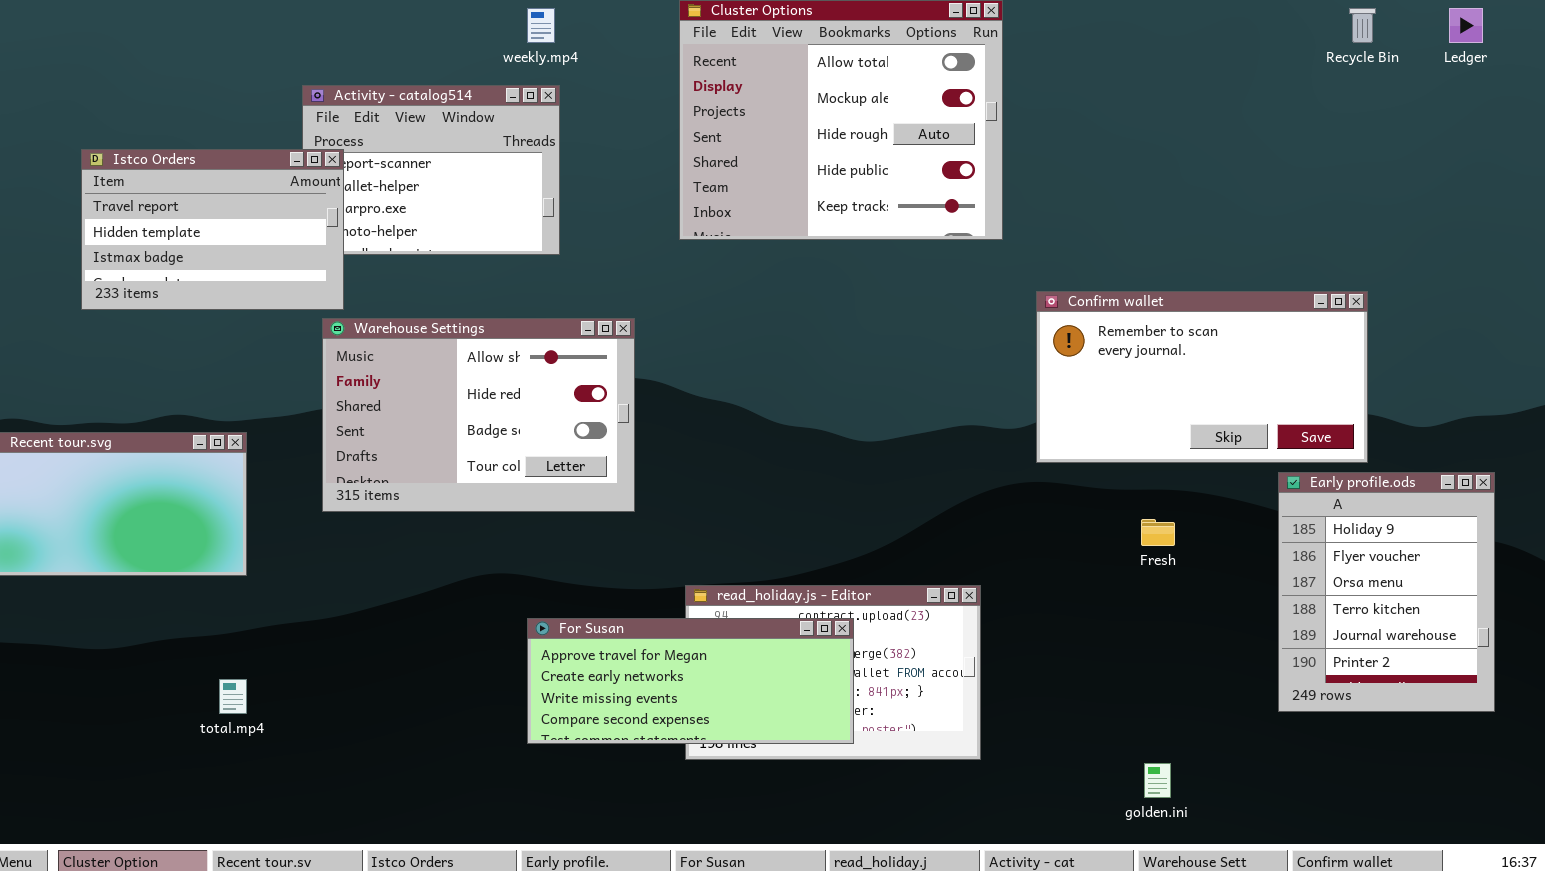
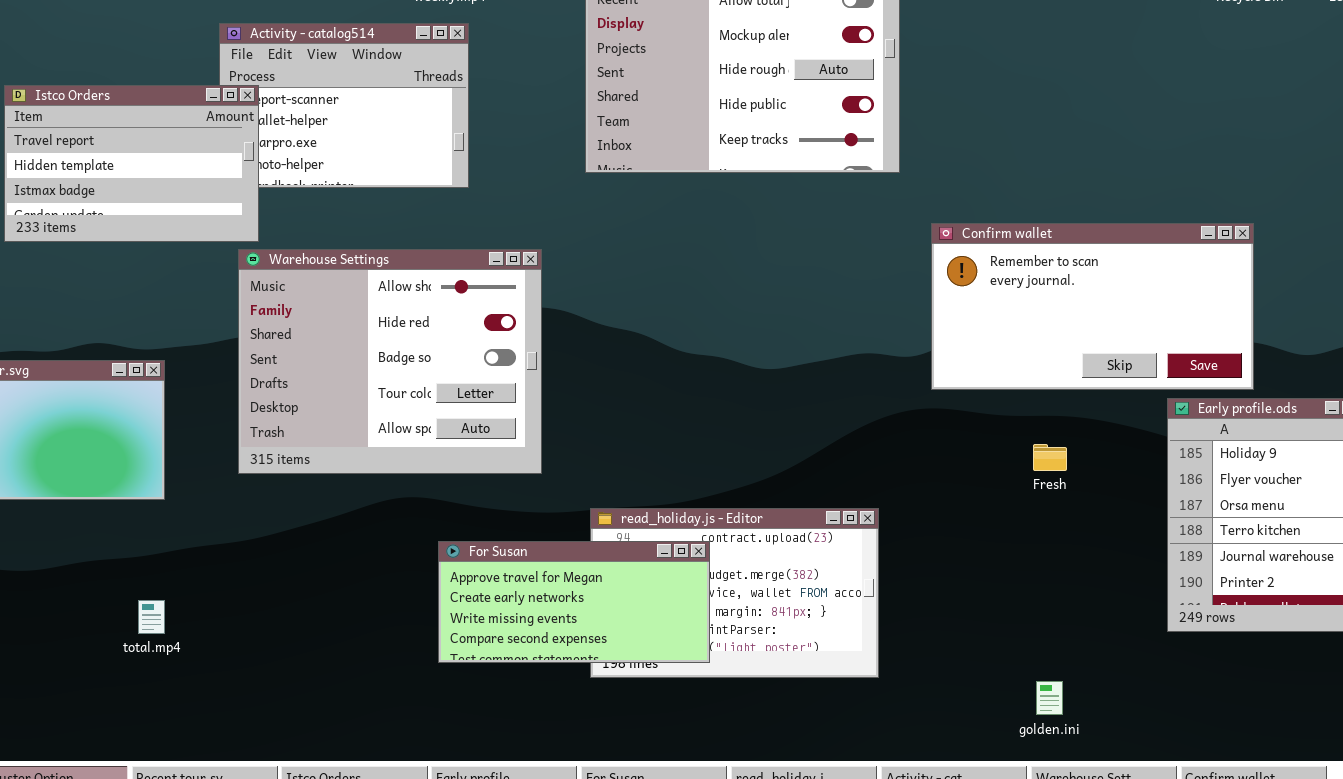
Warehouse Settings: [322,318,635,512] -> [238,249,542,474], resized
For Susan: [527,618,854,744] -> [438,541,710,663], resized

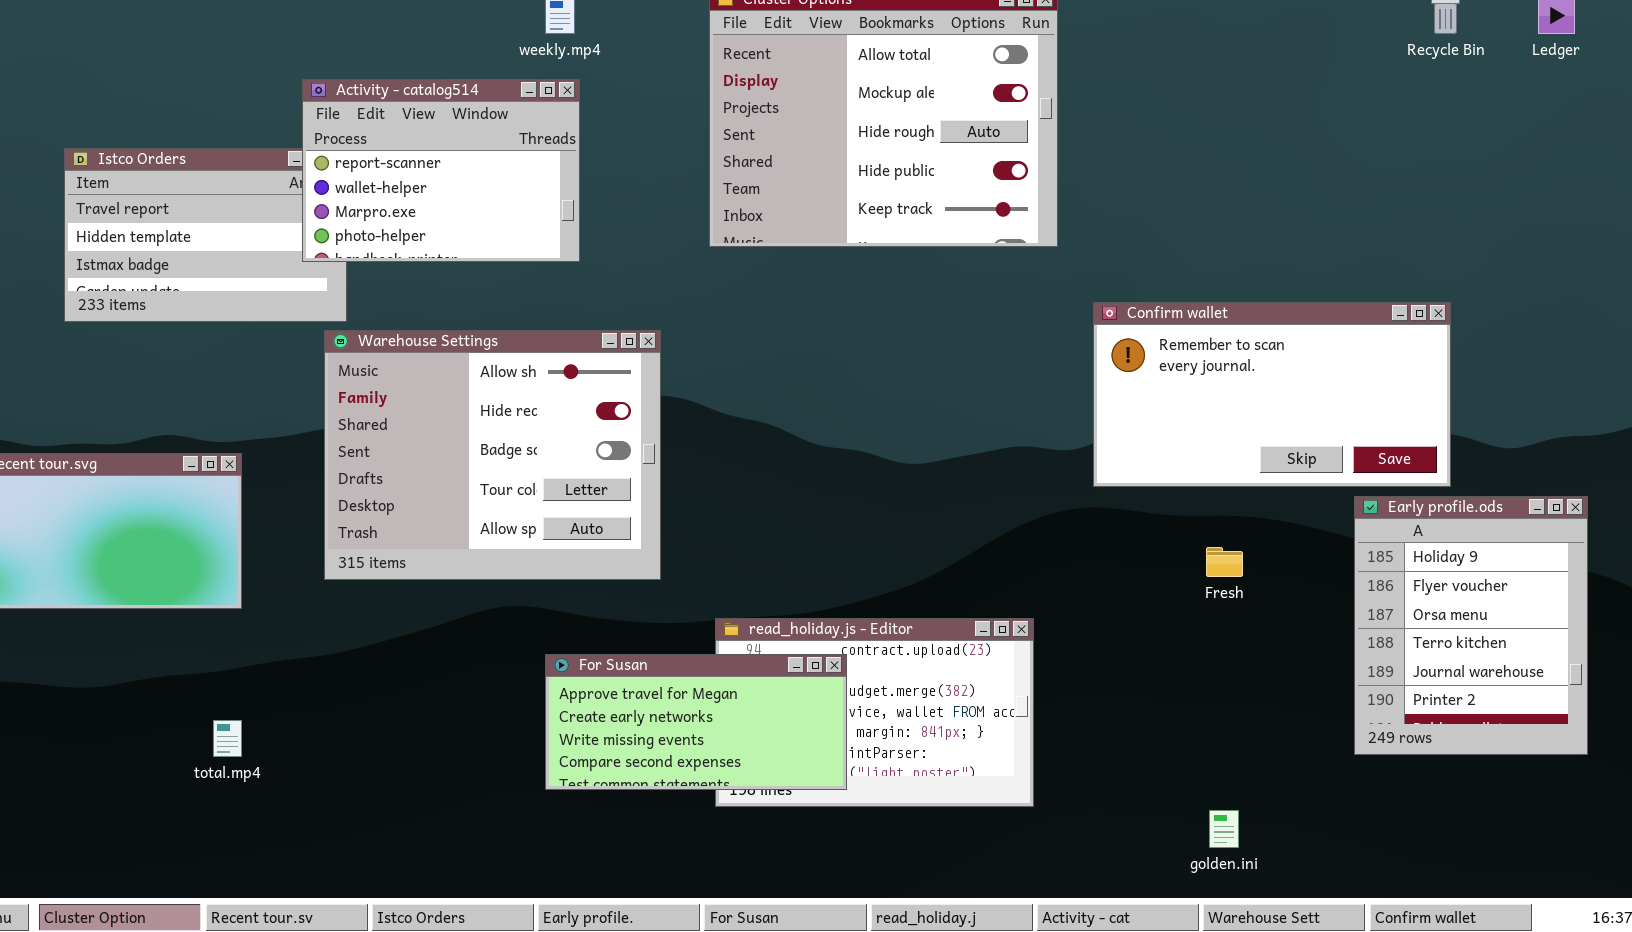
Activity - catalog514: [219,23,469,188] -> [302,79,580,262], raised

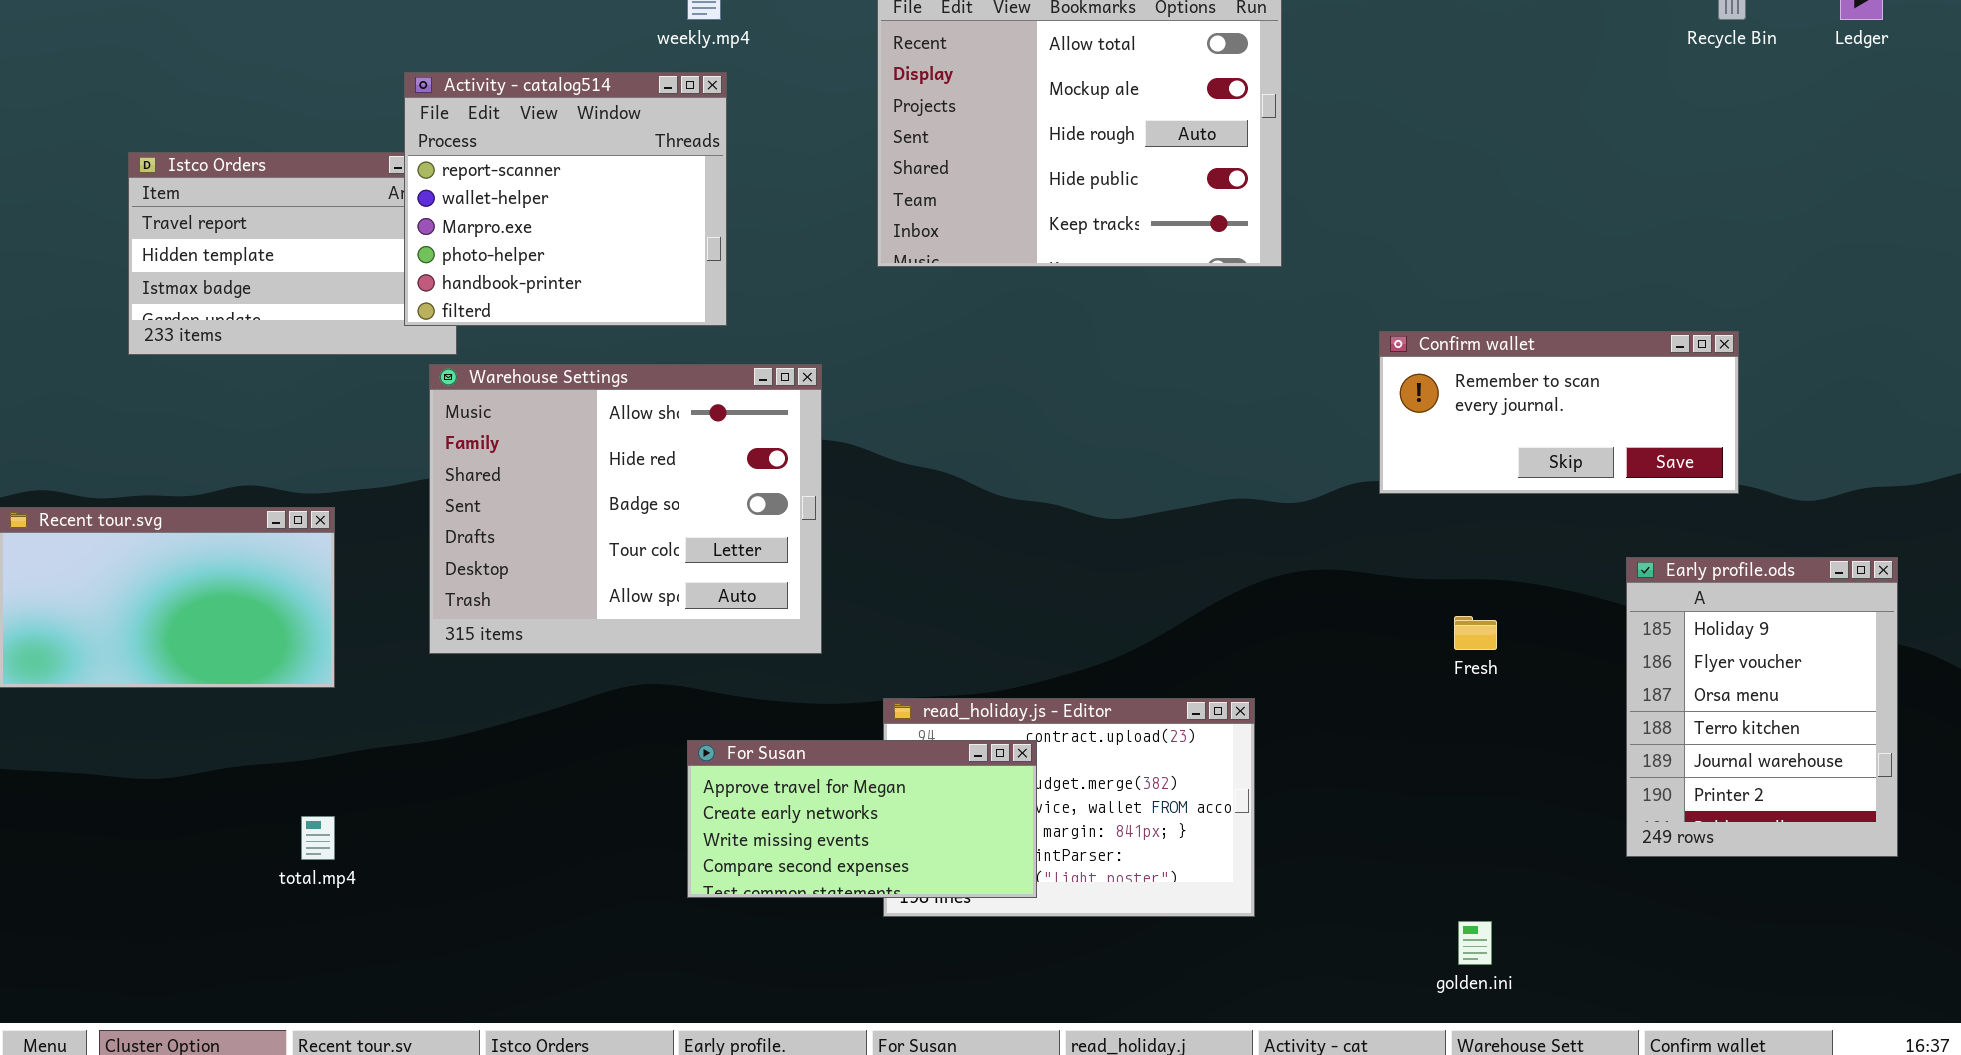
Activity - catalog514: [302,79,580,262] -> [404,72,727,326], resized
Confirm wallet: [1093,302,1451,487] -> [1379,331,1739,494], resized

